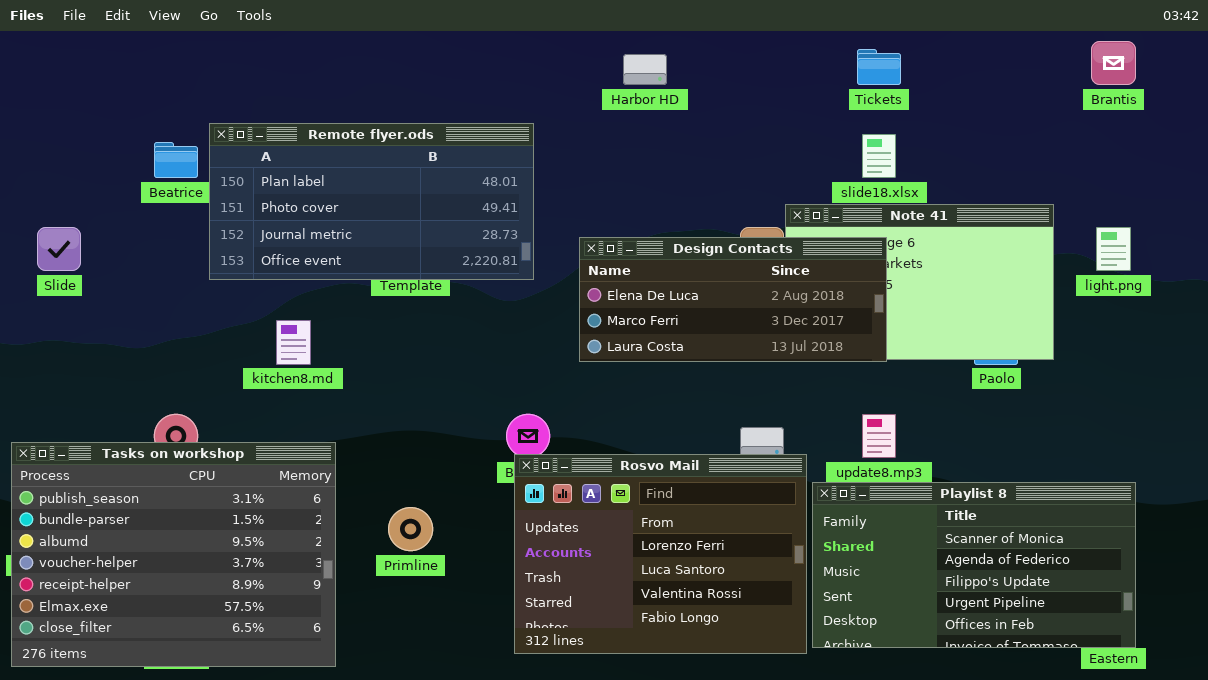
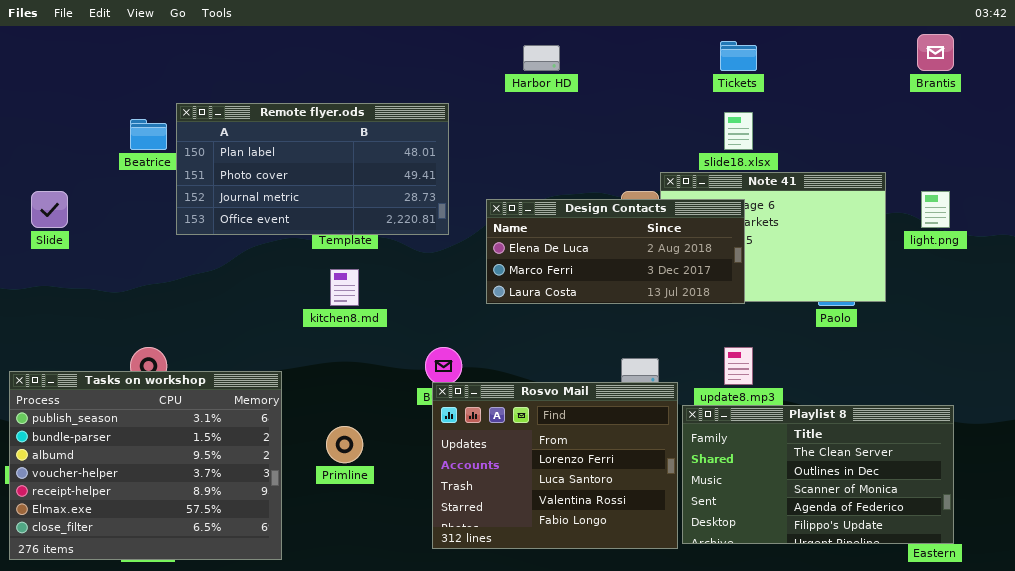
kitchen8.md: [276,320,311,365] -> [330,269,359,306], moved
Playlist 8: [812,482,1136,648] -> [682,405,954,544], scrolled up 2 rows

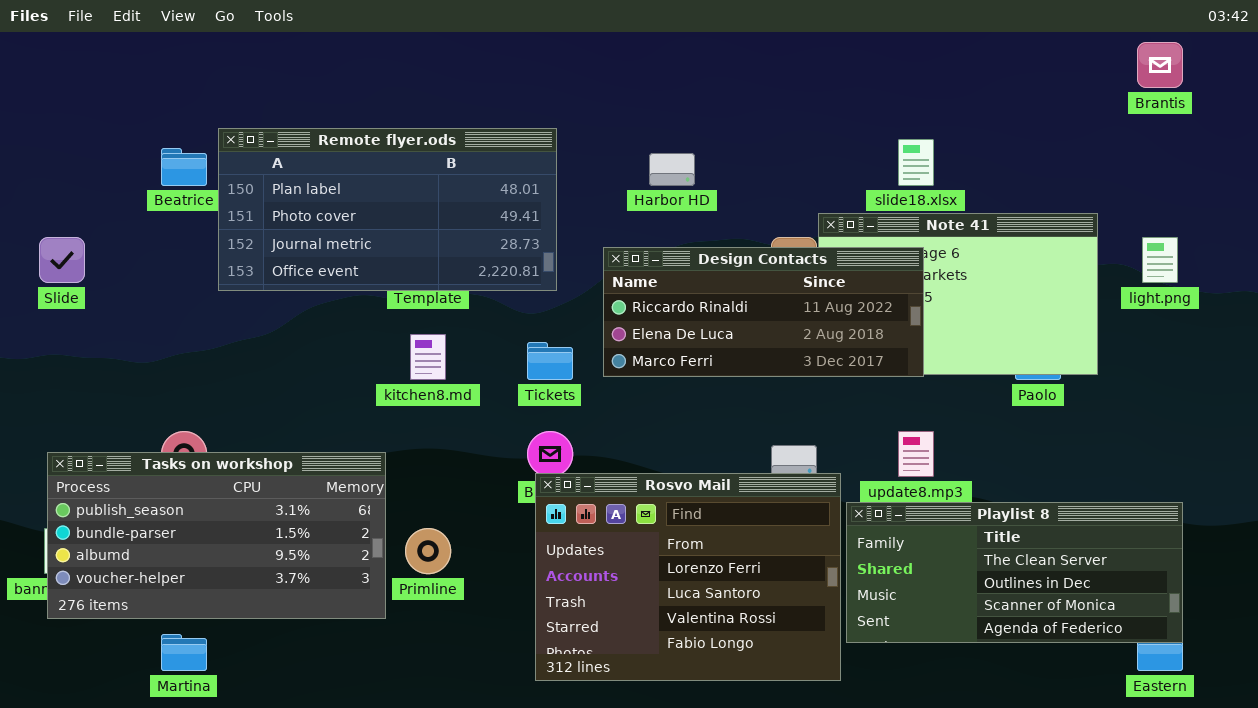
Tickets: [720,41,757,71] -> [527,342,573,380], moved
Harbor HD: [523,45,560,71] -> [649,153,695,186], moved
Design Contacts: [486,199,745,304] -> [603,247,924,377], scrolled up 1 row
Tasks on workshop: [9,371,282,560] -> [47,452,386,619], moved, resized
Playlist 8: [682,405,954,544] -> [846,502,1183,643], resized

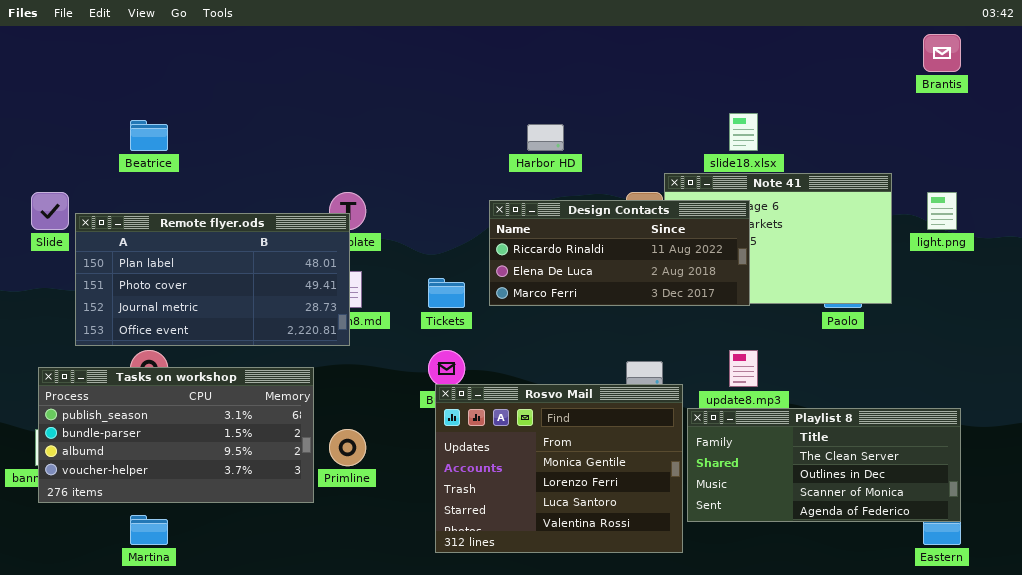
Remote flyer.ods: [218,128,557,291] -> [75,213,350,346], moved
Rosvo Mail: [535,473,841,681] -> [435,384,683,553], scrolled up 1 row

